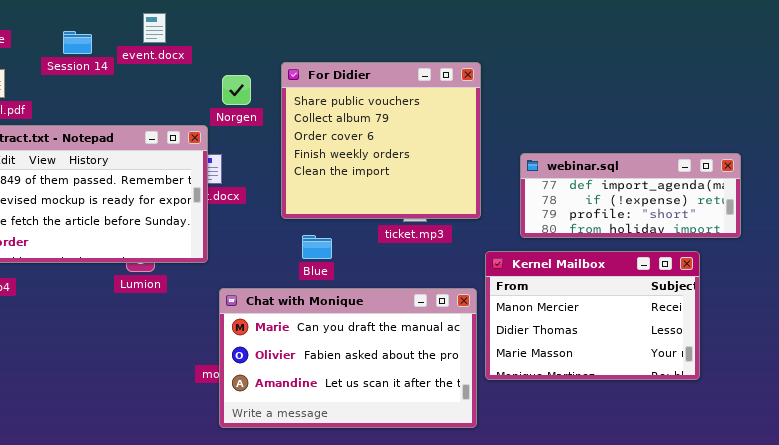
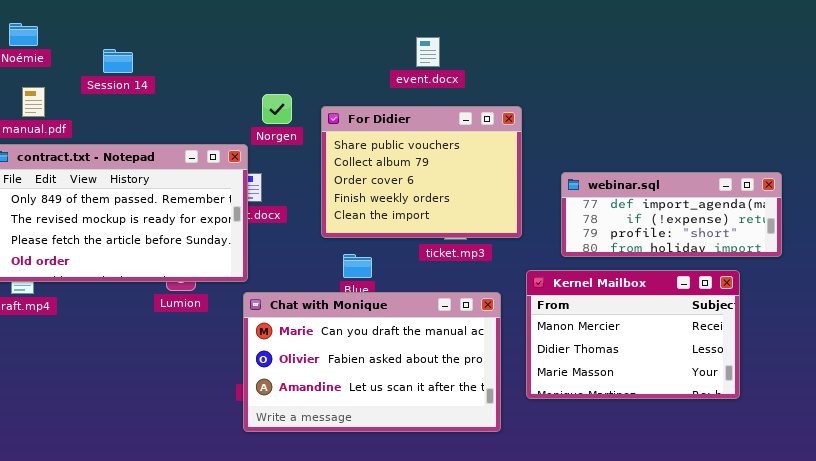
event.docx: [143,13,166,43] -> [416,37,440,67], moved
For Didier: [281,62,481,219] -> [321,106,522,238], resized
Chat with Monique: [219,288,477,428] -> [243,292,501,432], moved

